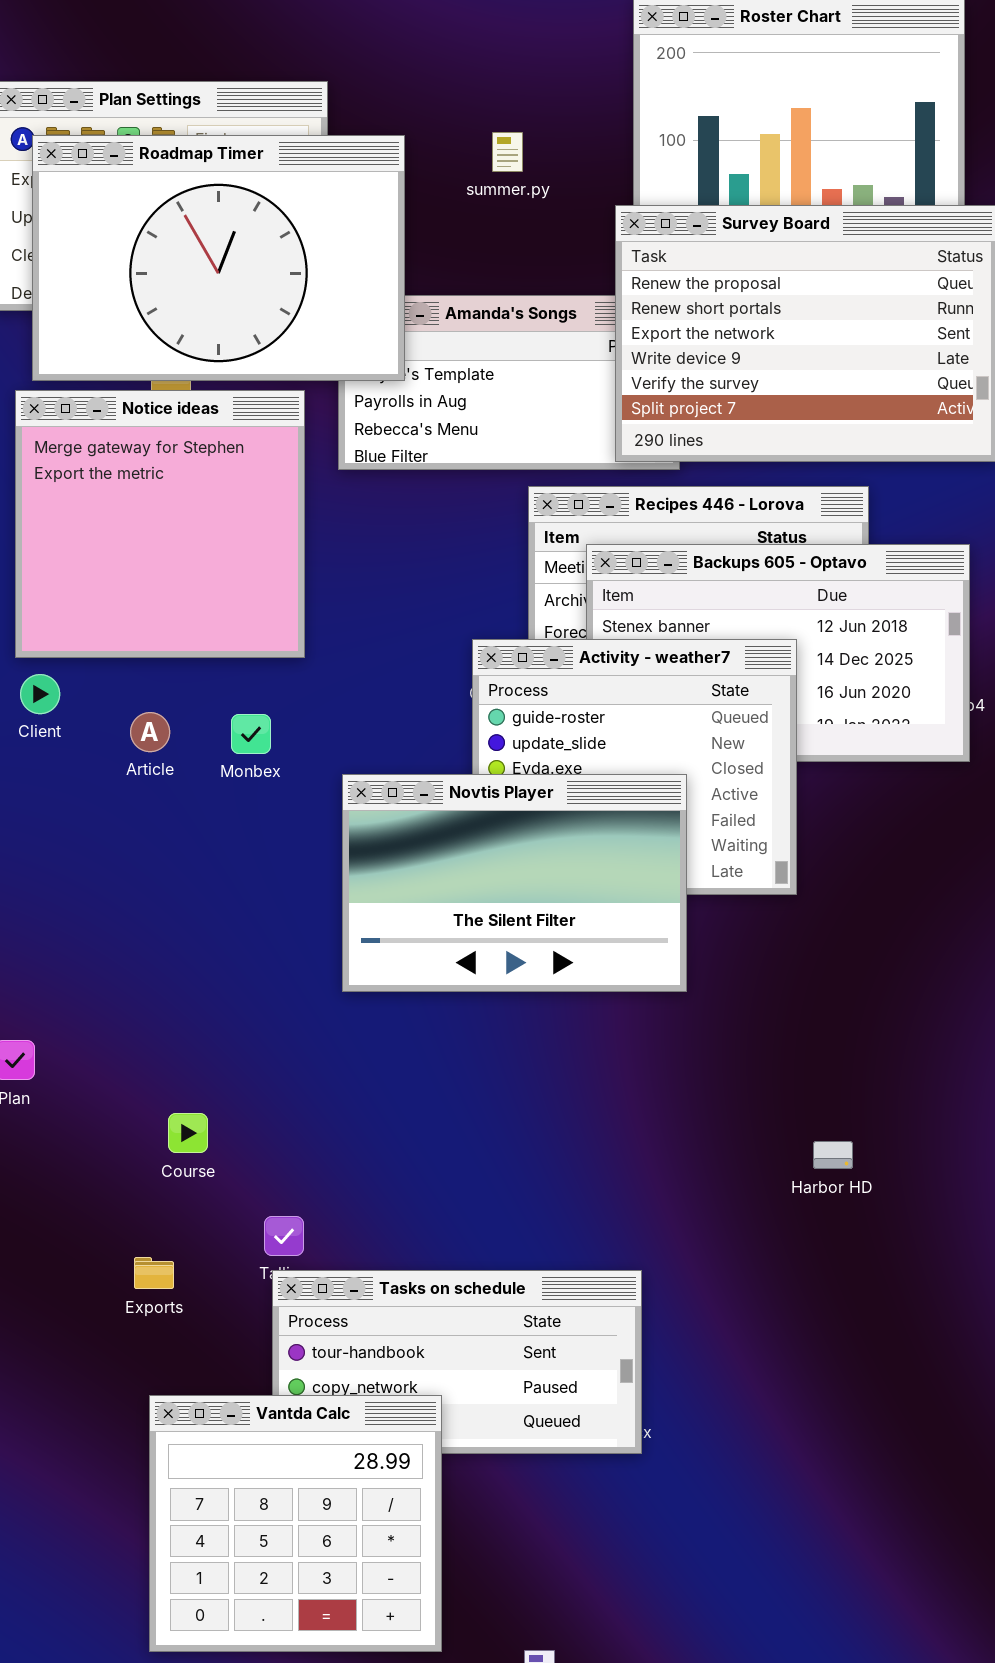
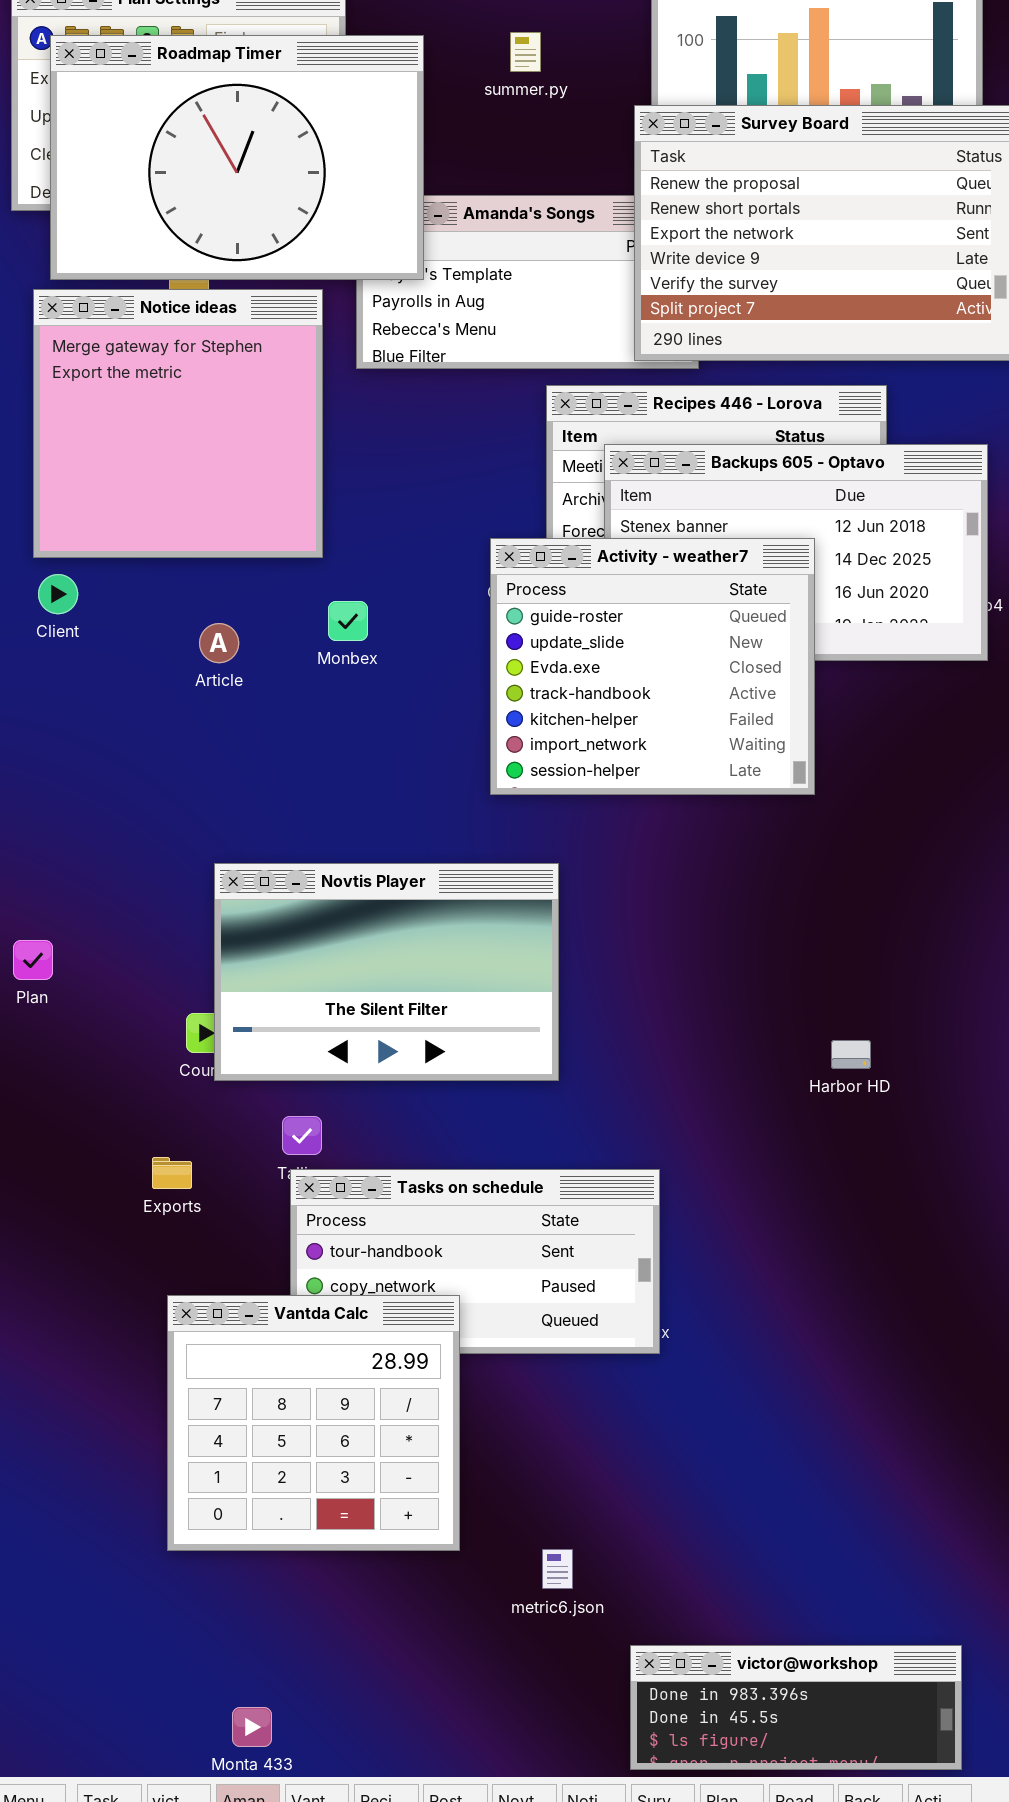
Article: [130,712,170,752] -> [199,623,239,663], moved
Monbex: [231,714,271,754] -> [328,601,368,641], moved
Novtis Player: [342,774,687,992] -> [214,863,559,1081], moved

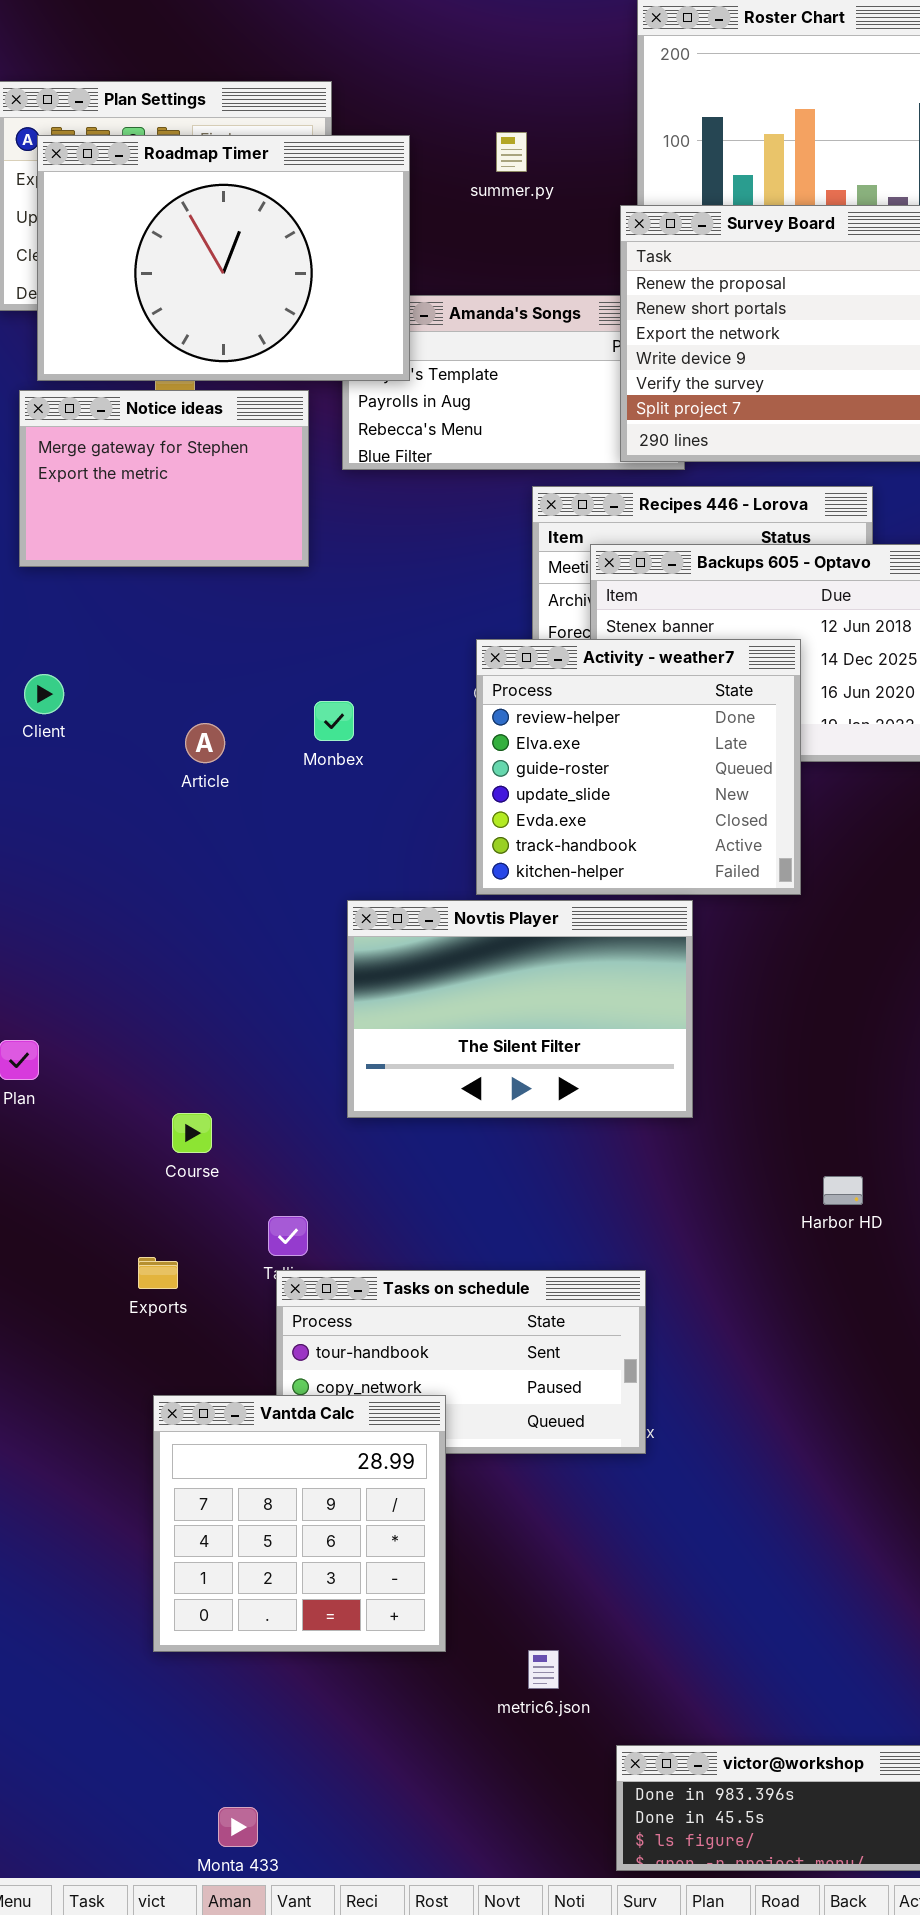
Notice ideas: [33,289,323,558] -> [19,390,309,567], resized
Activity - weather7: [490,538,815,795] -> [476,639,801,895], scrolled up 2 rows
Novtis Player: [214,863,559,1081] -> [347,900,693,1118], moved
Harbor HD: [831,1040,871,1069] -> [823,1176,863,1205], moved

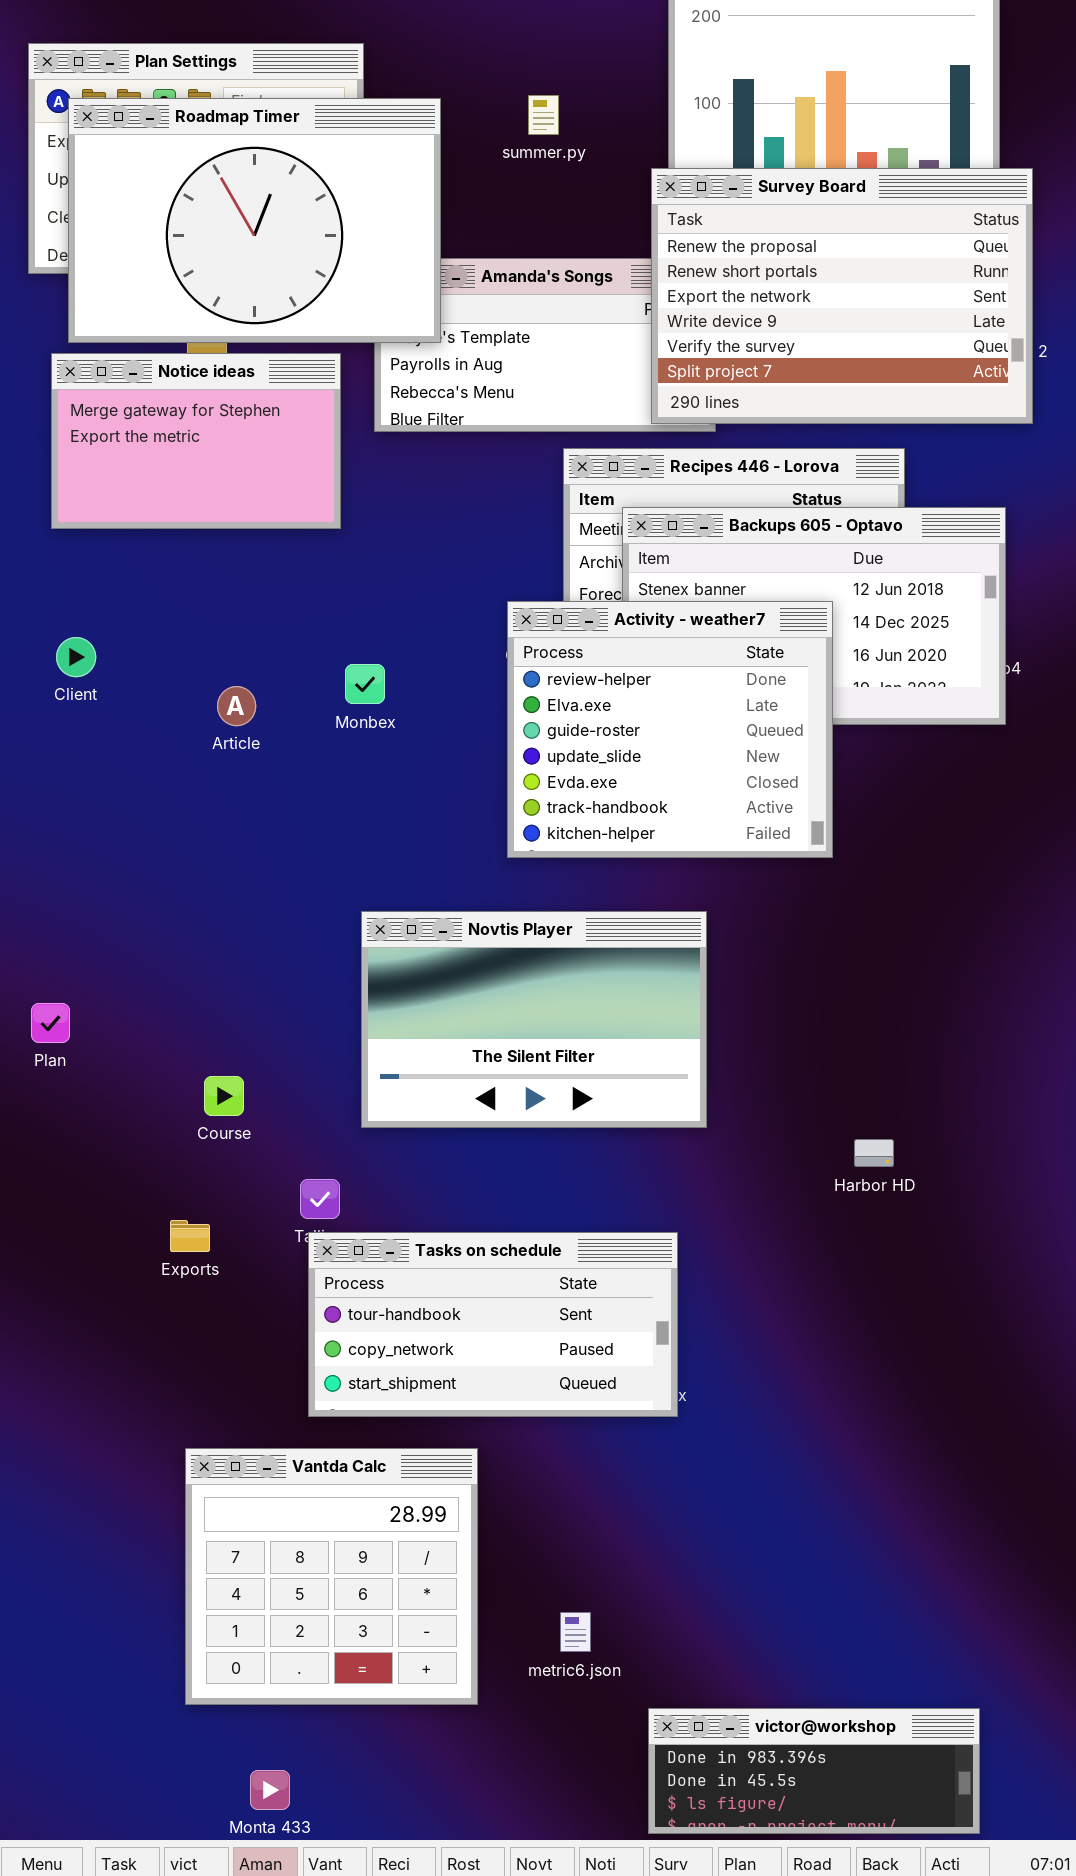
Novtis Player: [347,900,693,1118] -> [361,911,707,1128], moved
Vantda Calc: [153,1395,446,1652] -> [185,1448,478,1705], moved

